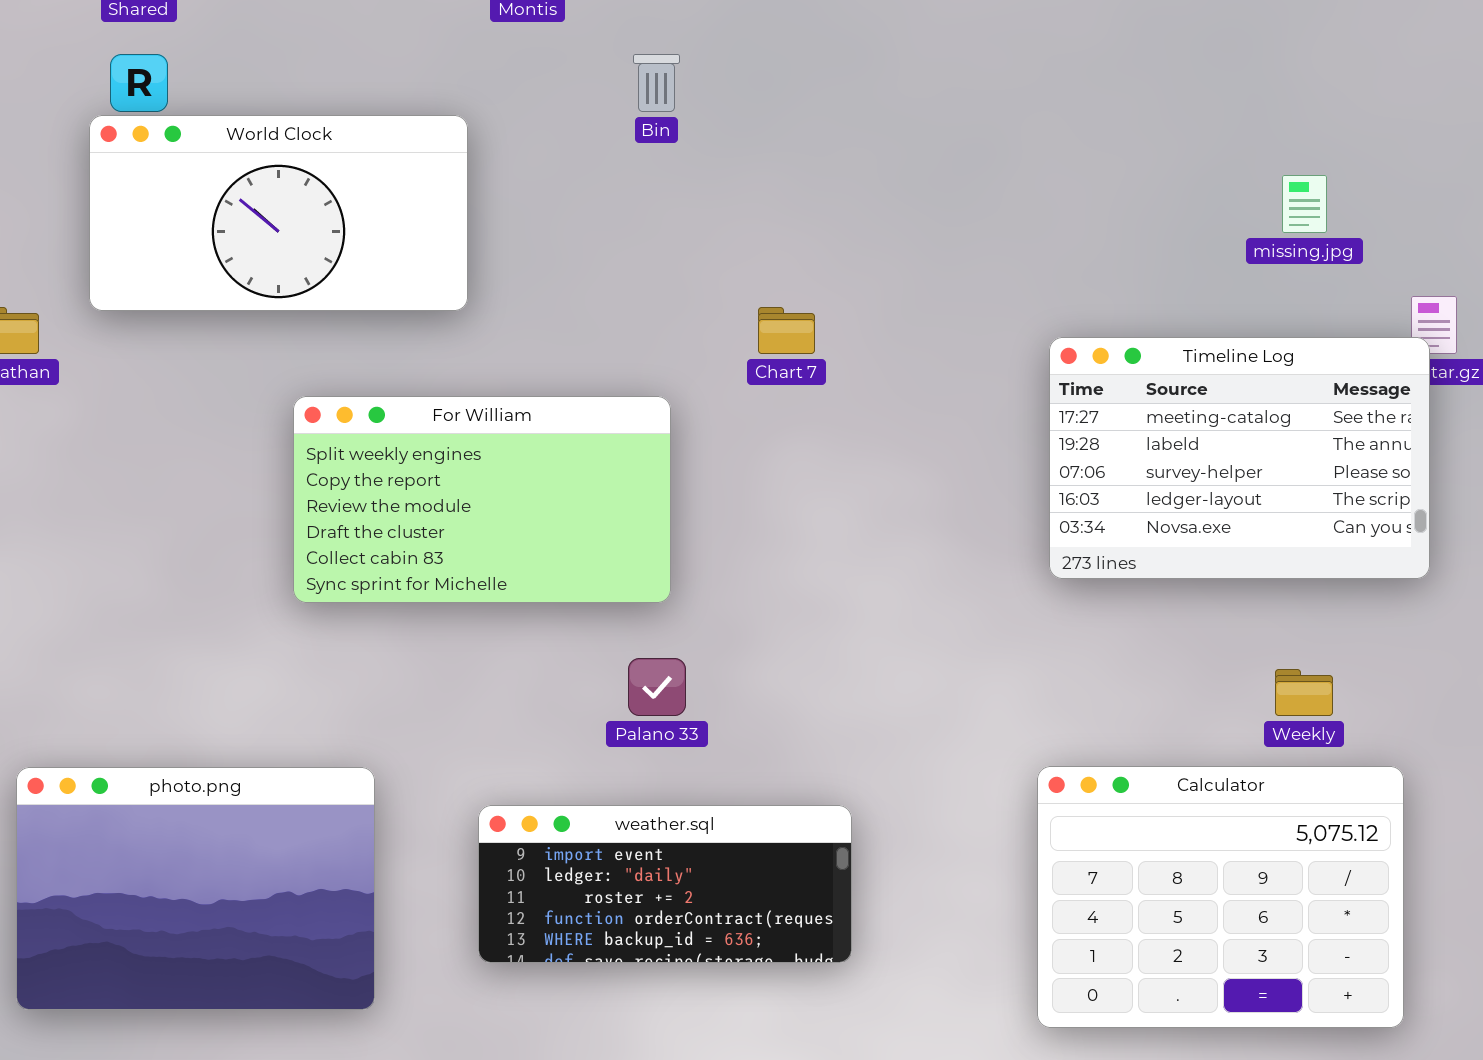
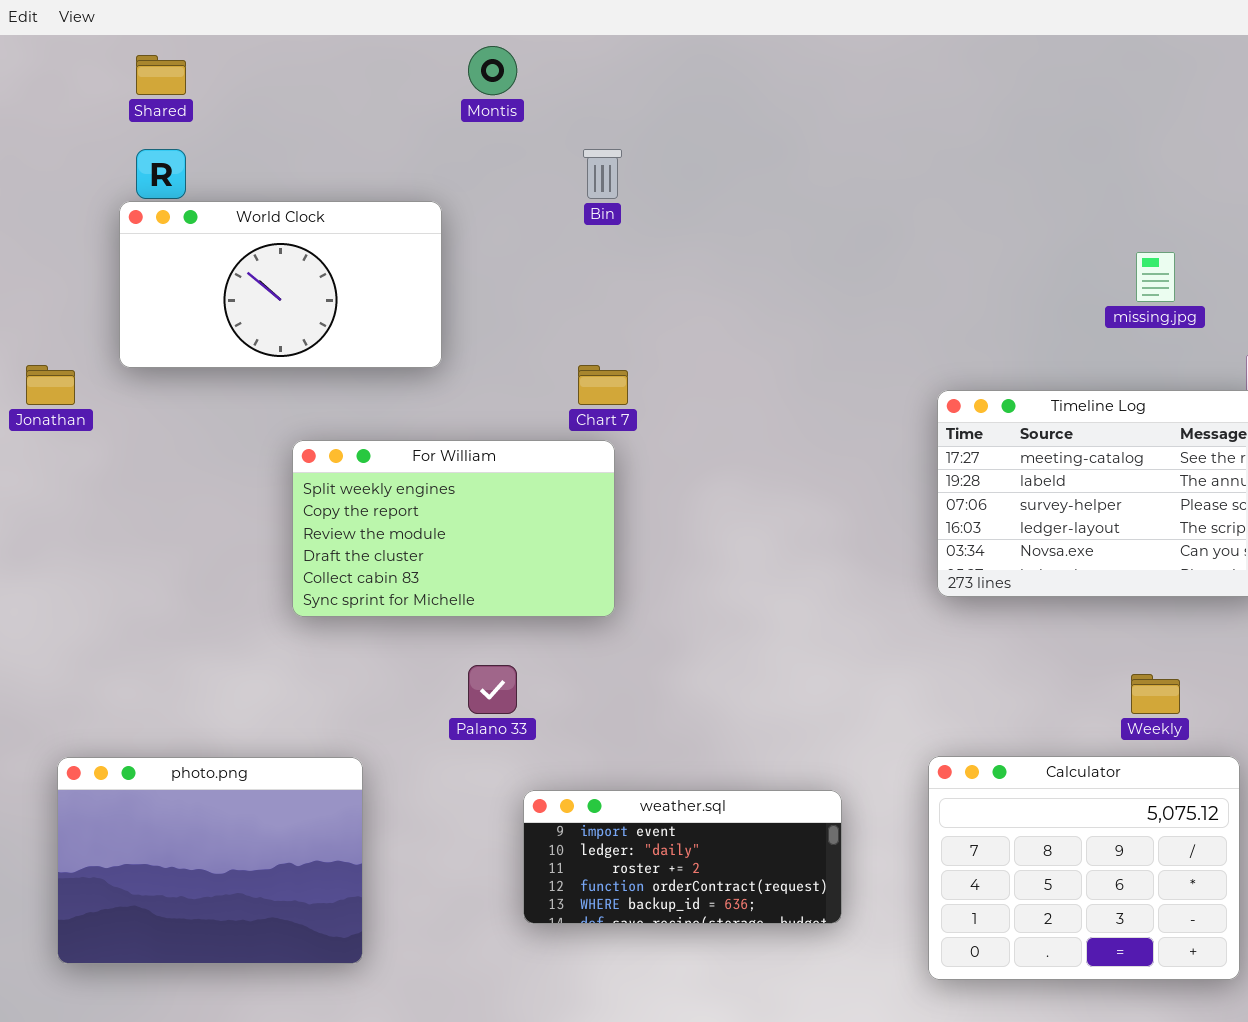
Chart 7: [758,307,815,354] -> [578,365,628,405], moved
Palano 33: [628,658,686,716] -> [468,665,517,714], moved
weather.sql: [478,805,852,963] -> [523,790,842,924], moved

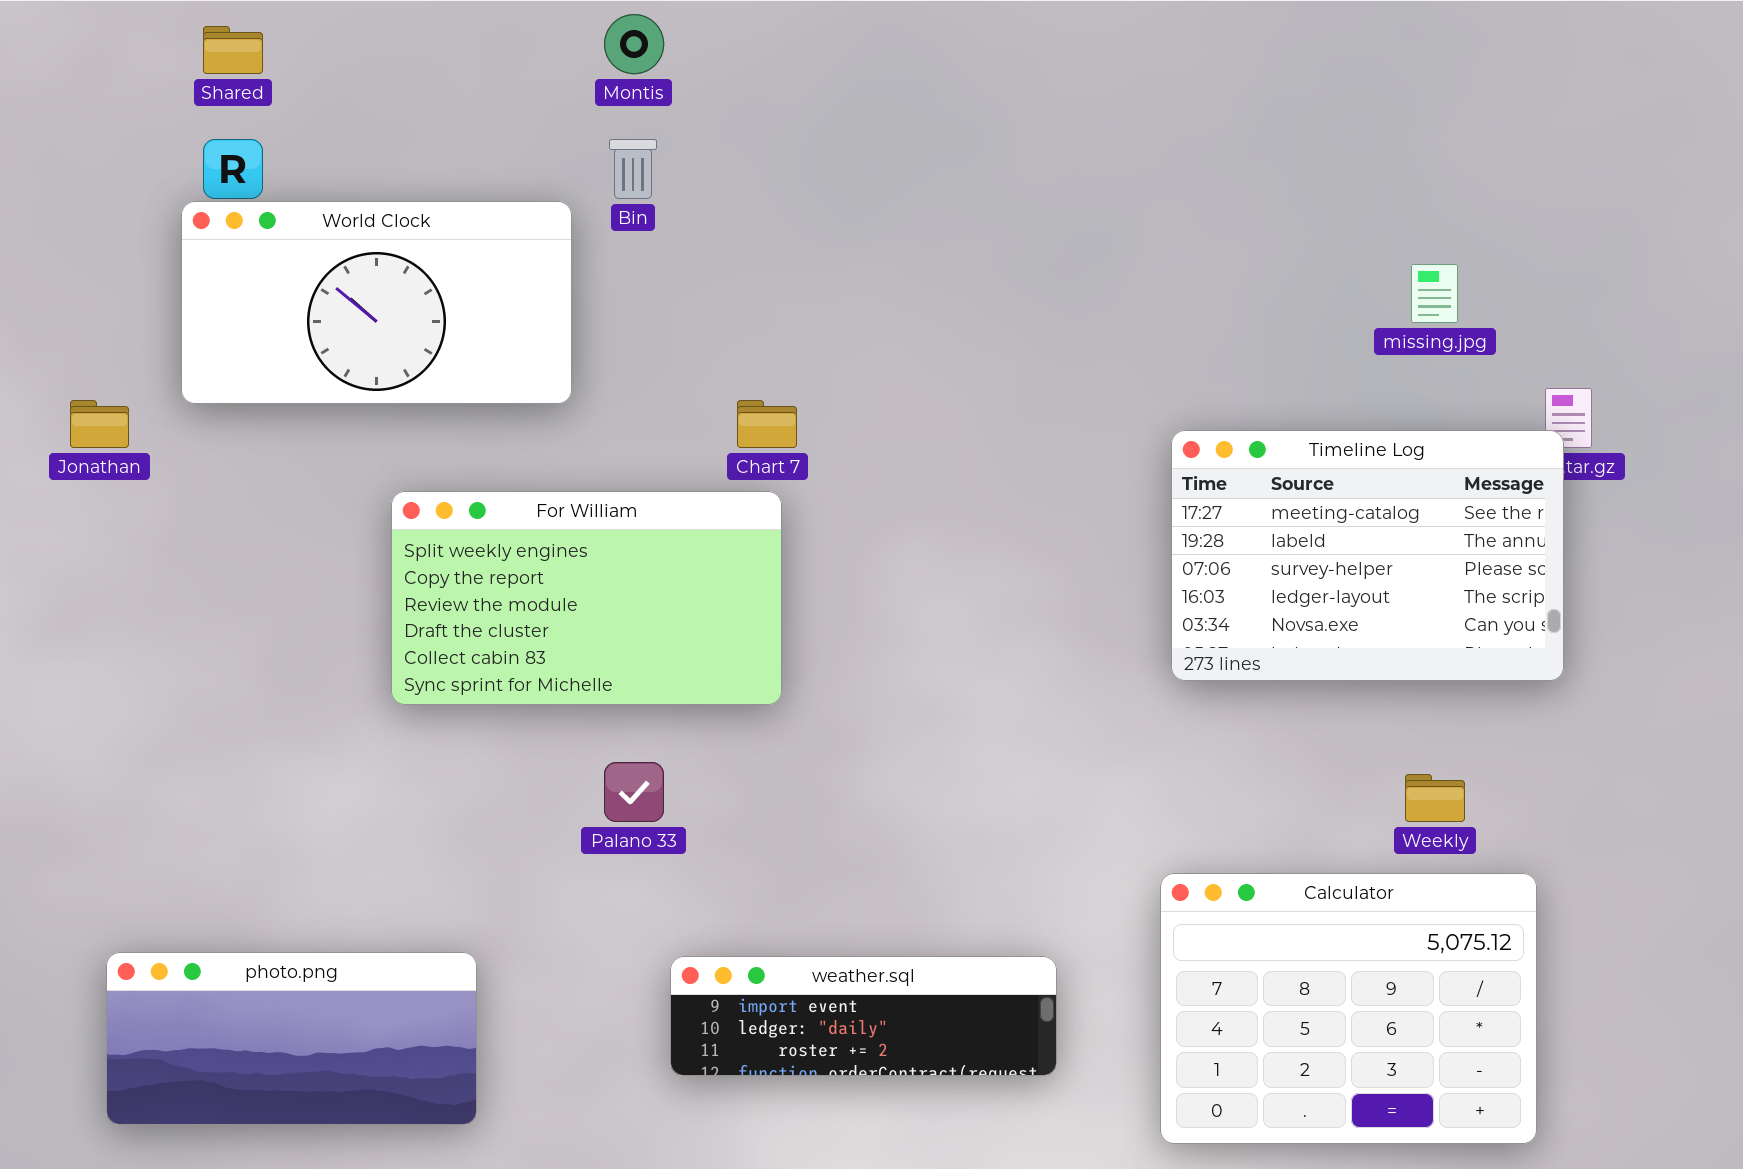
Bin: [583,149,622,199] -> [609,139,657,199], moved
photo.png: [57,757,363,964] -> [106,952,477,1125], resized
weather.sql: [523,790,842,924] -> [670,956,1057,1076], resized

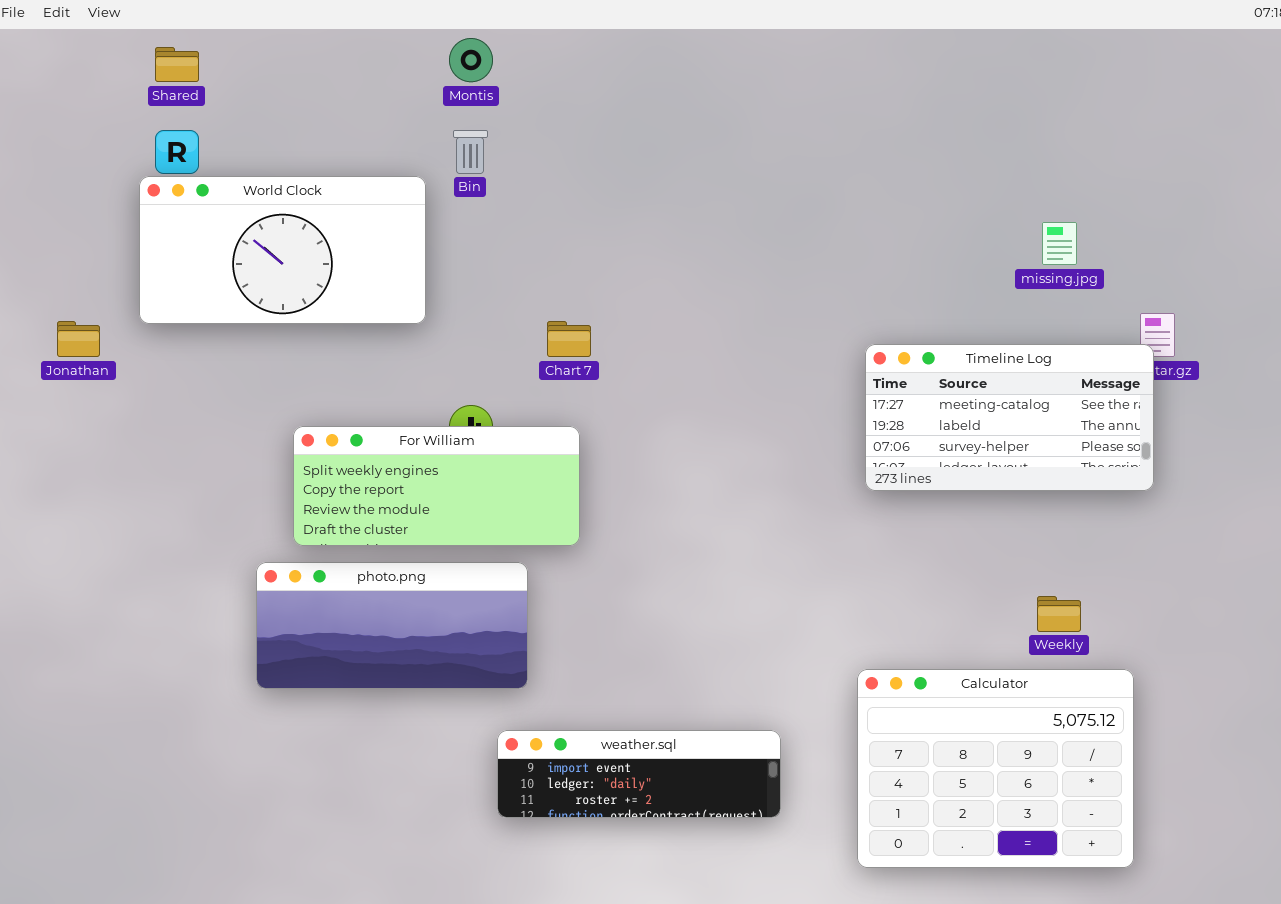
Timeline Log: [1171,430,1564,681] -> [865,344,1154,491], resized
For William: [391,491,782,705] -> [293,426,580,546], resized
photo.png: [106,952,477,1125] -> [256,562,528,689], moved

